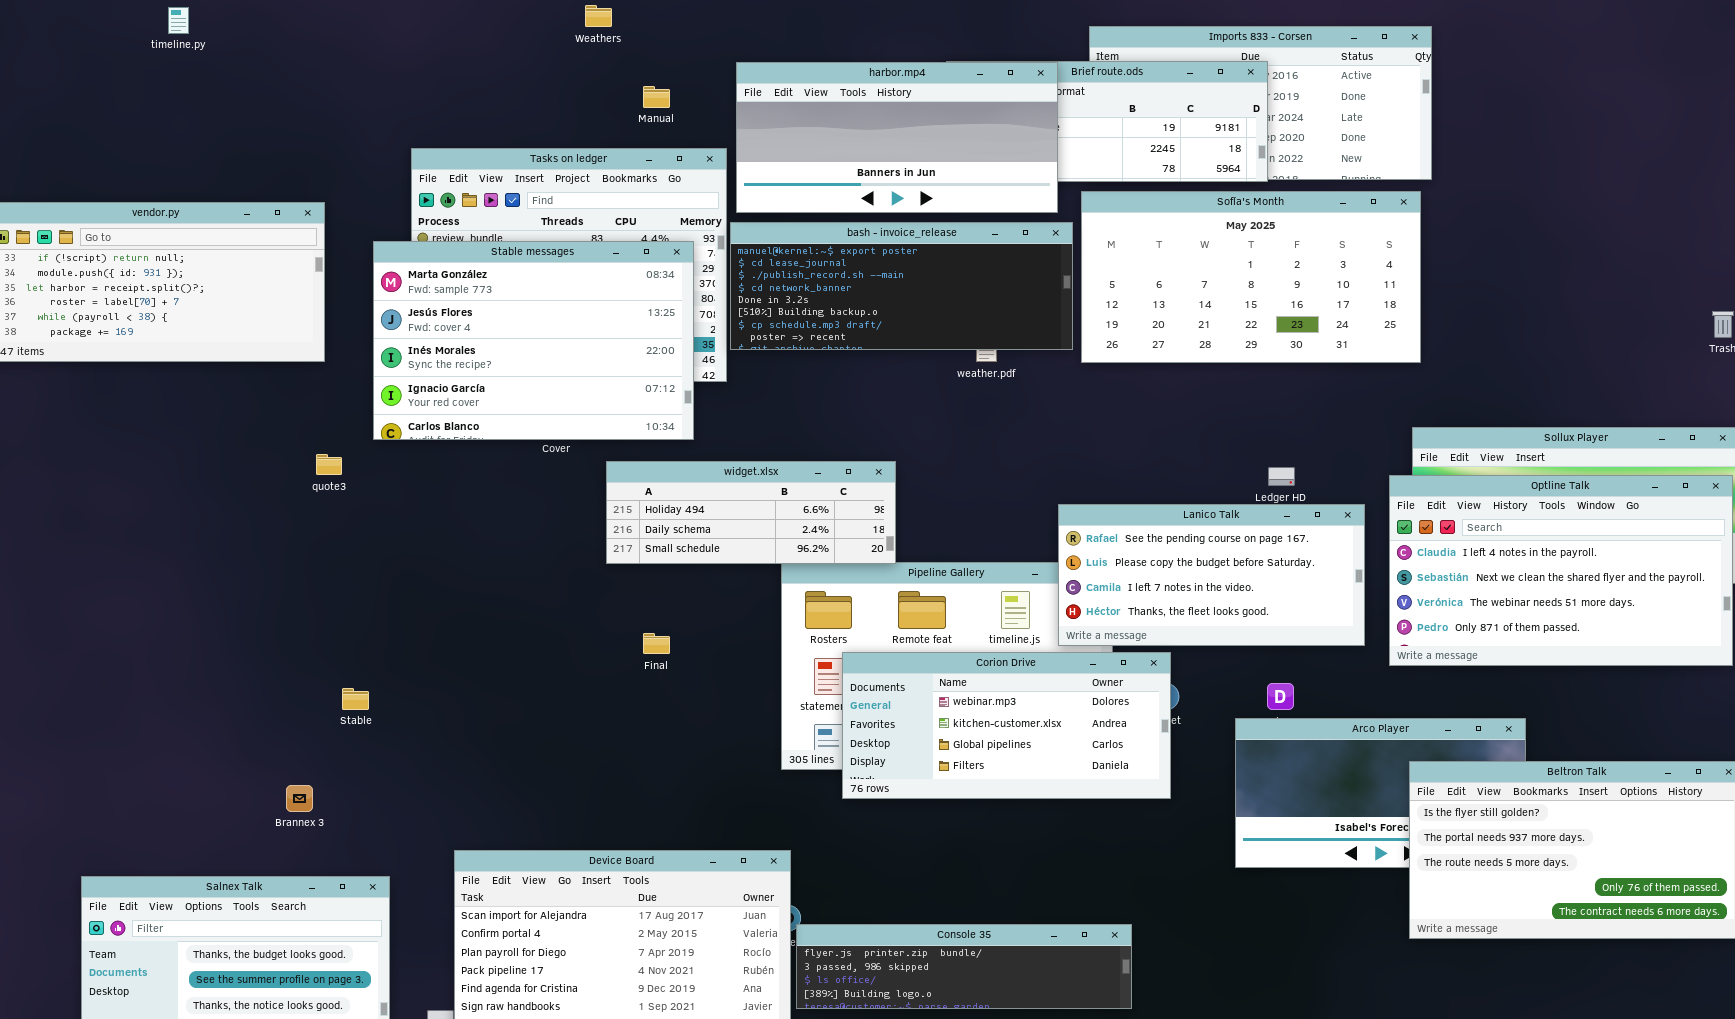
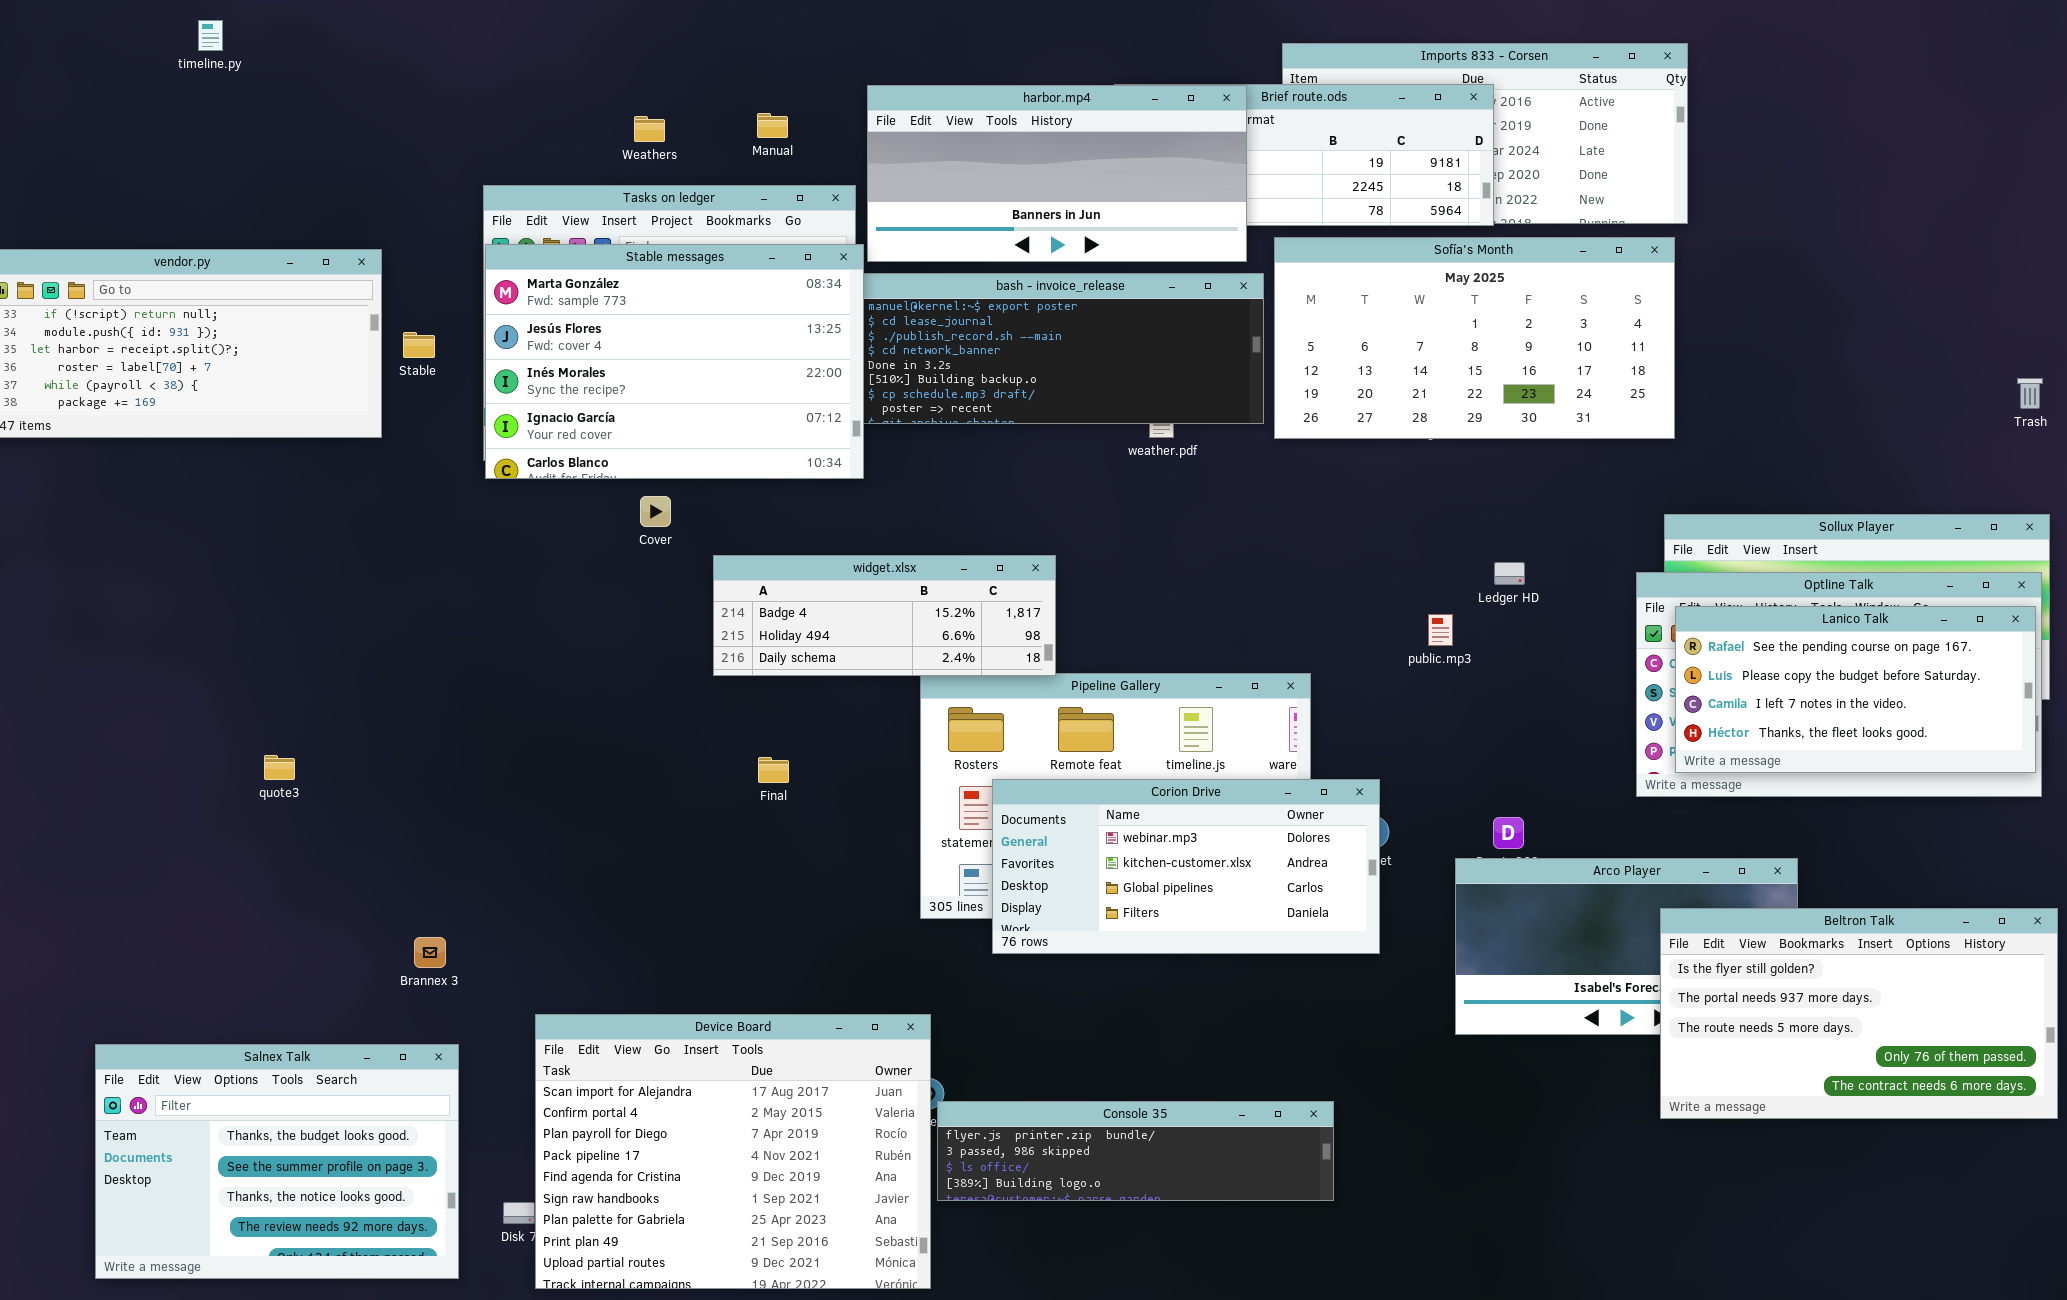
Weathers: [585,5,612,27] -> [634,116,665,142], moved
Stable messages: [373,241,694,440] -> [485,244,864,479], moved
quote3: [316,454,342,475] -> [264,755,295,780], moved
widget.xlsx: [606,461,896,564] -> [713,555,1056,676], scrolled up 1 row
Lanico Talk: [1058,504,1365,646] -> [1675,606,2036,773], moved
Stable: [342,688,369,710] -> [403,332,435,358], moved
Brannex 3: [286,785,313,812] -> [414,937,446,968], moved

